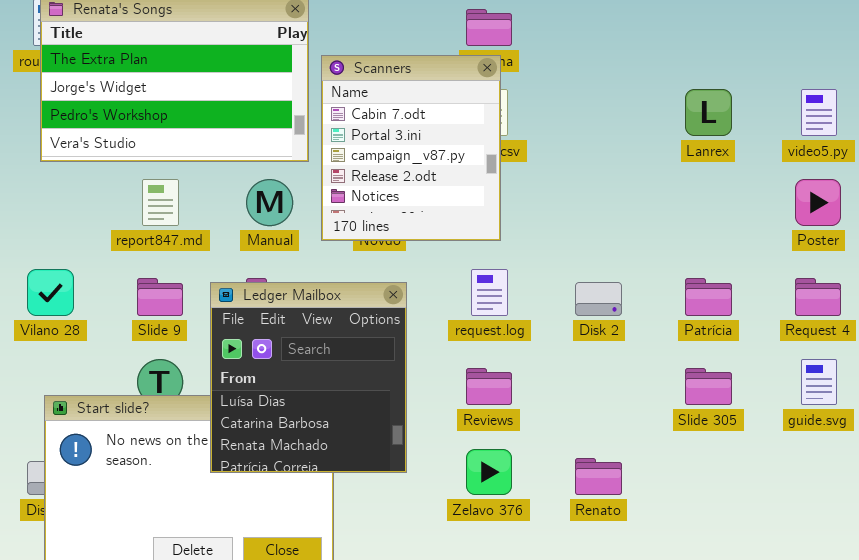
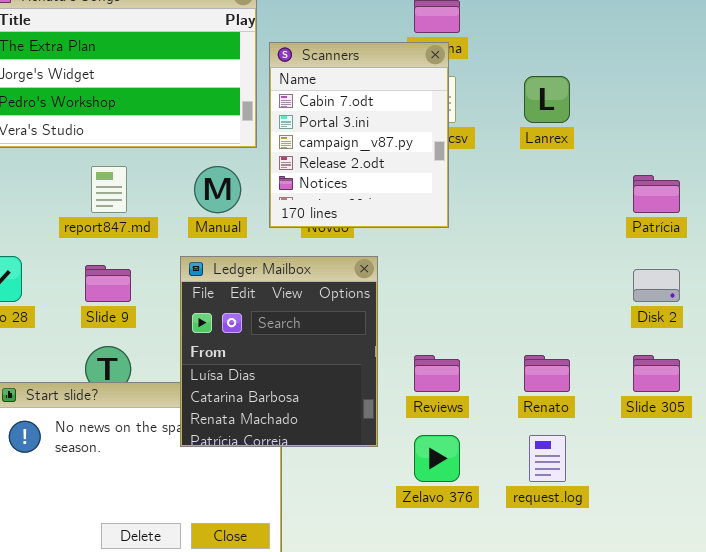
Lanrex: [685,89,732,136] -> [524,76,570,123], moved
request.log: [471,269,508,316] -> [529,435,566,482], moved
Patrícia: [685,278,732,316] -> [633,175,680,213], moved
Ledger Mailbox: [210,282,407,473] -> [180,256,378,447], moved
Disk 2: [575,282,622,316] -> [633,269,680,302], moved
Renato: [575,458,622,495] -> [524,355,570,392], moved

